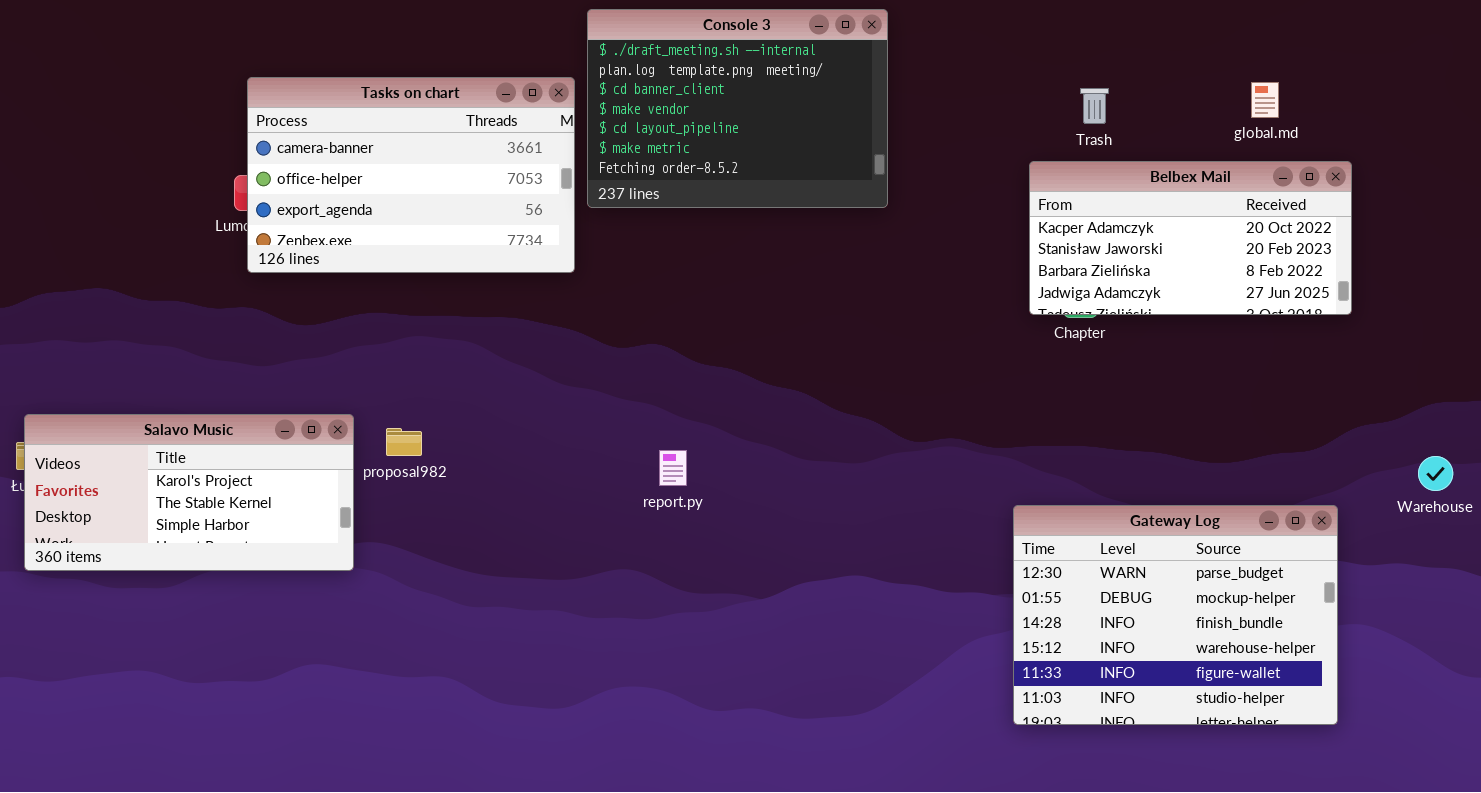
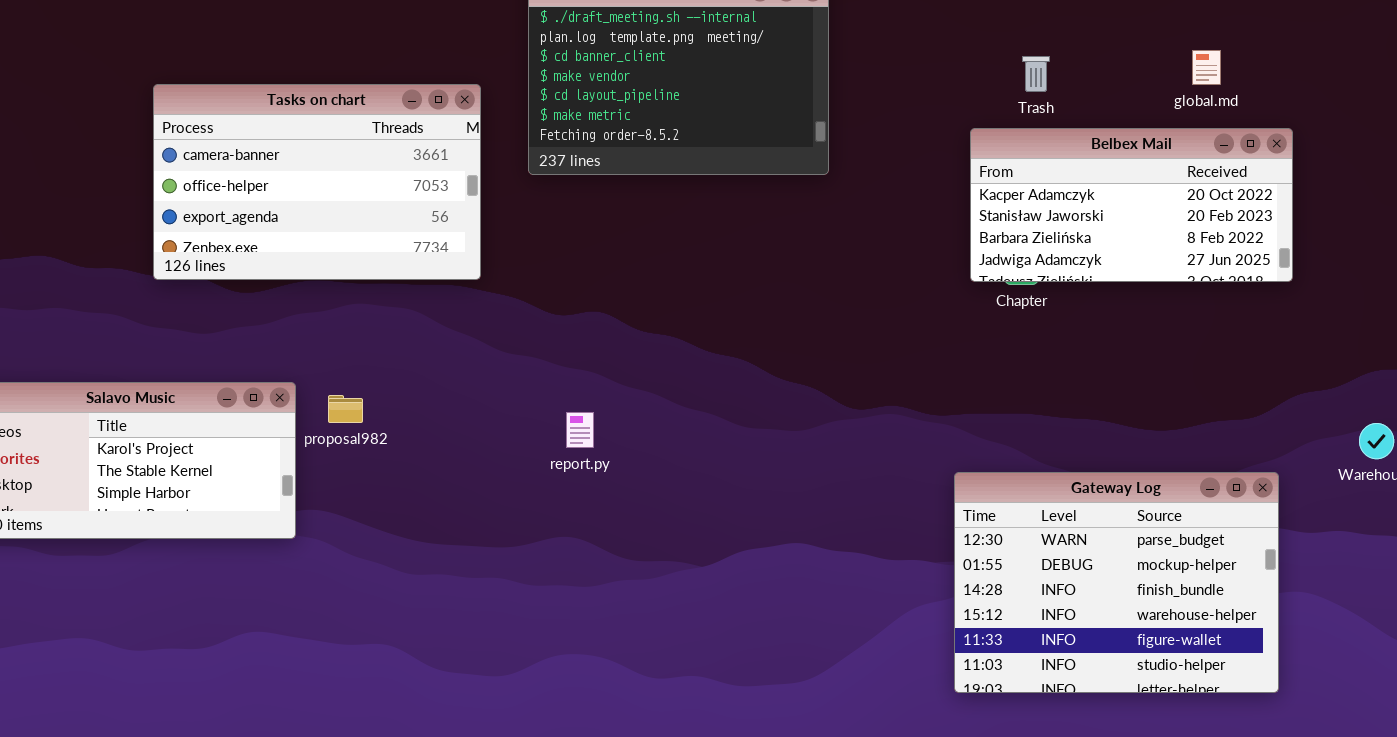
Tasks on chart: [247,77,575,273] -> [153,84,481,280], moved
report.py: [659,450,687,486] -> [566,412,594,448], moved

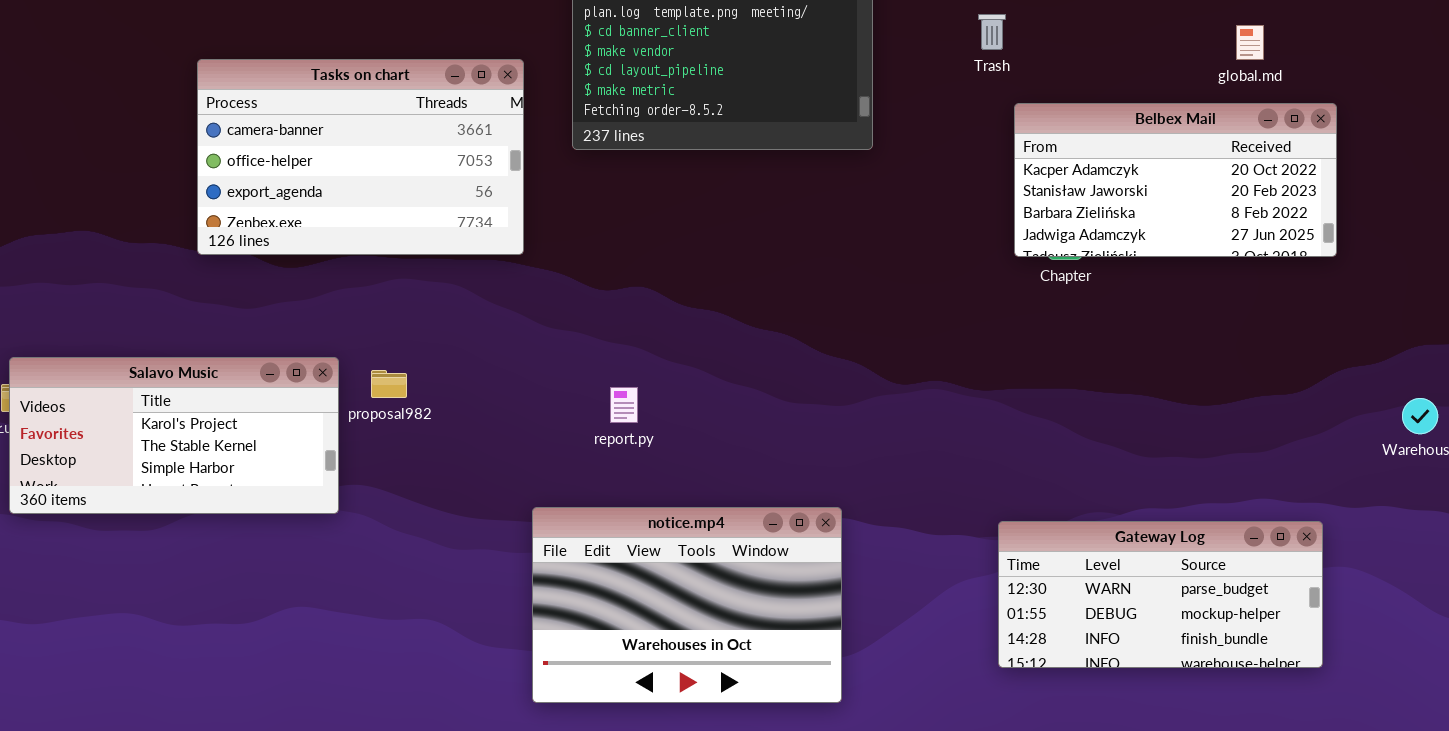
Trash: [1022,56,1050,92] -> [978,14,1006,50], moved
Gateway Log: [954,472,1279,693] -> [998,521,1323,668], resized
notice.mp4: none -> [532,507,842,703], opened

